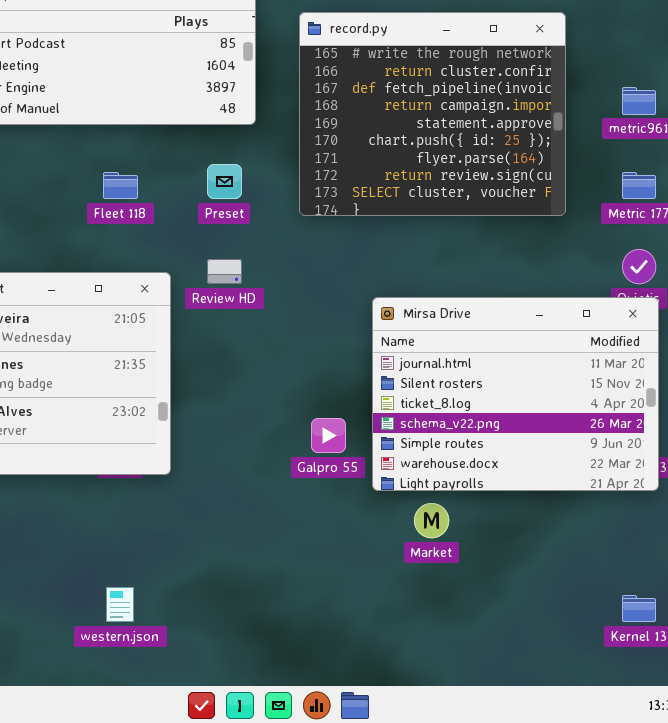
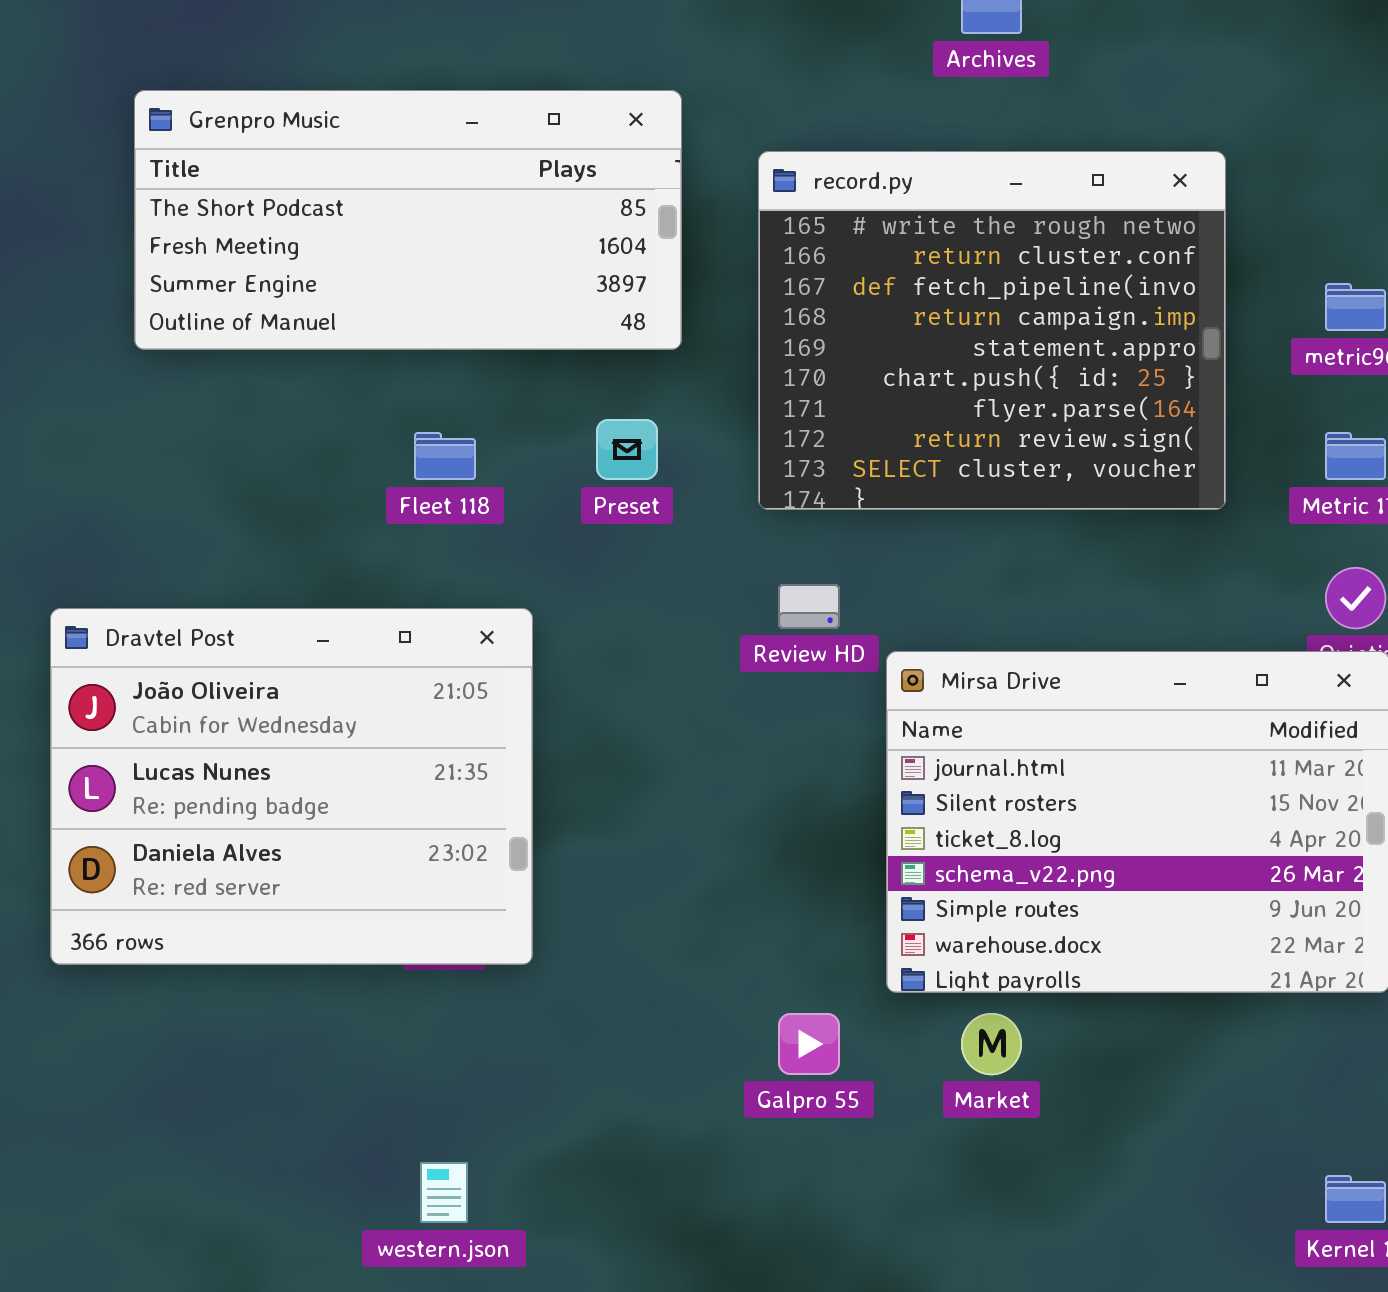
Review HD: [207,259,242,284] -> [778,584,840,629], moved
Galpro 55: [311,418,346,453] -> [778,1013,840,1075], moved

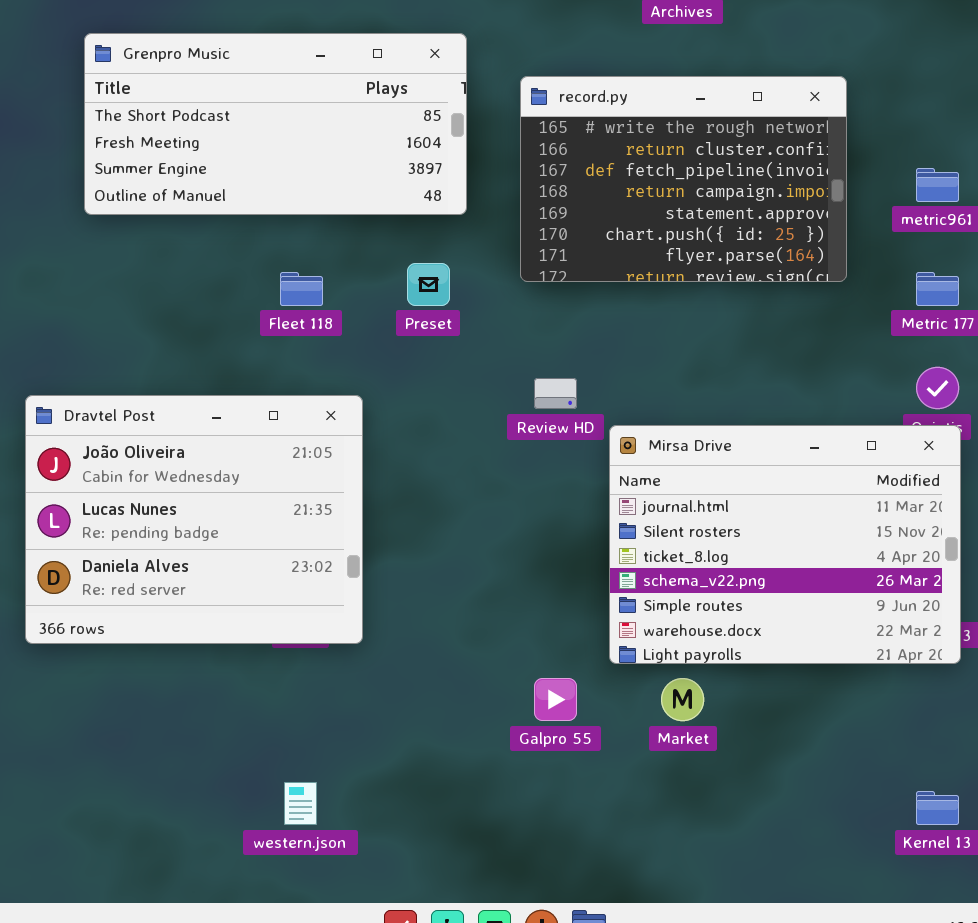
record.py: [758,151,1226,510] -> [520,76,847,282], resized

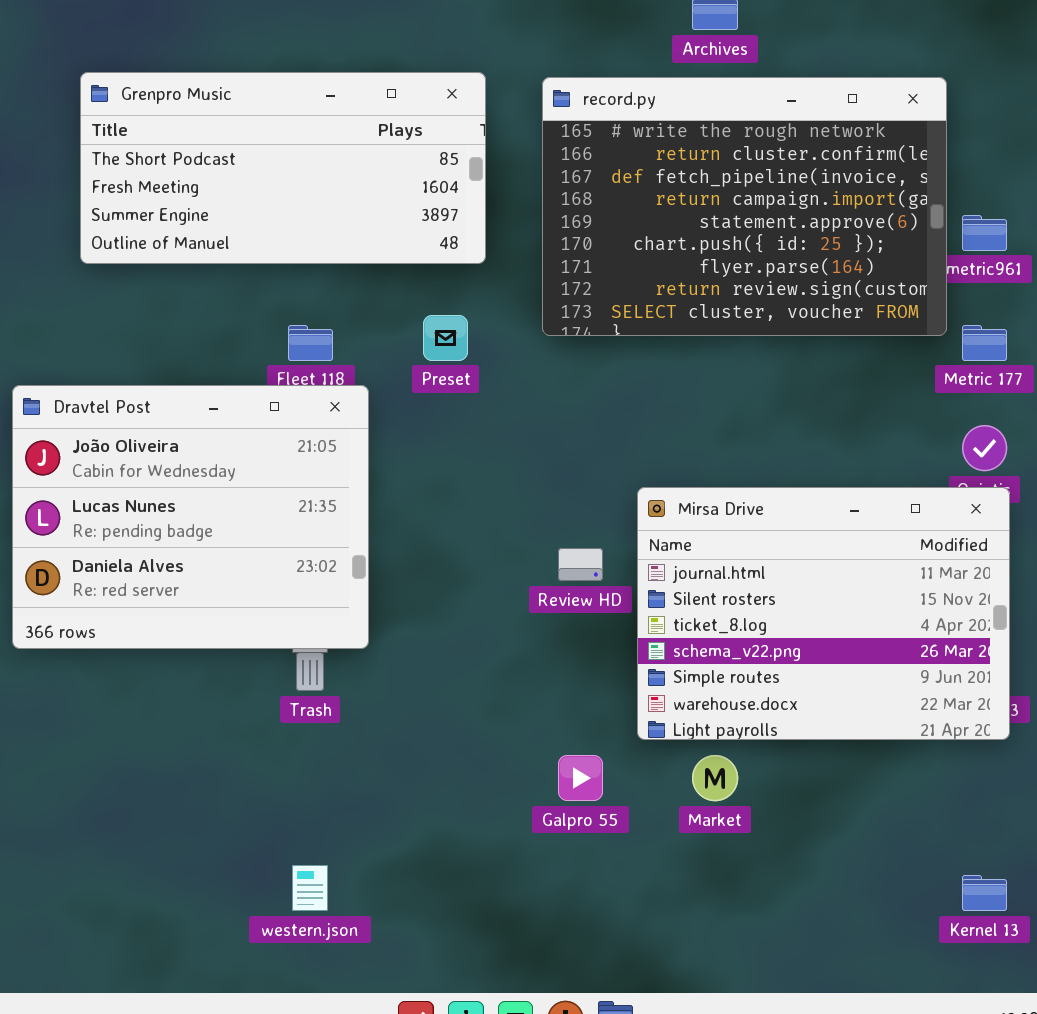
record.py: [520,76,847,282] -> [542,77,947,336], resized
Review HD: [534,378,577,409] -> [558,548,603,581], moved
Dravtel Post: [25,395,363,644] -> [12,385,369,649], moved

